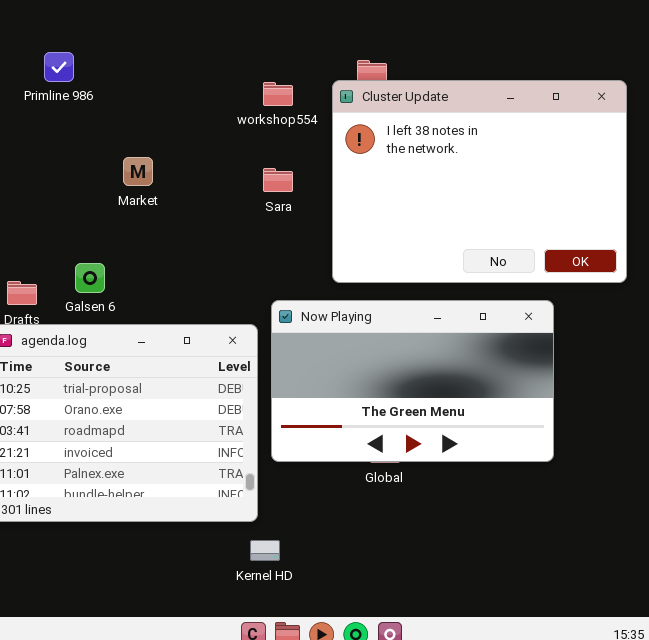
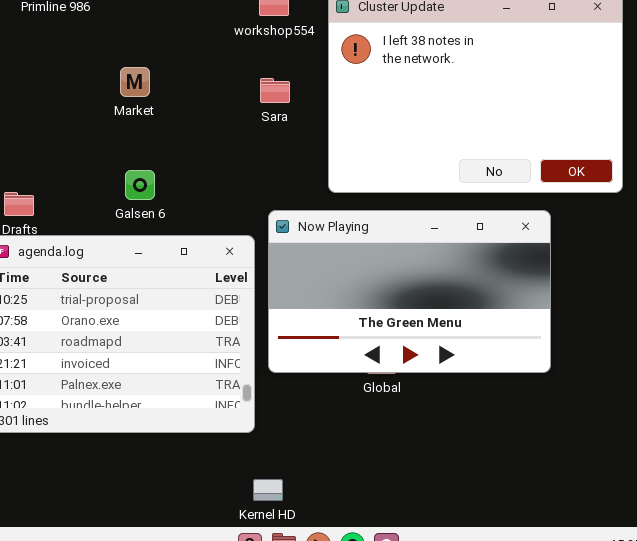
Galsen 6: [75,263,105,293] -> [125,170,155,200], moved
Kernel HD: [250,540,280,561] -> [253,479,283,501], moved

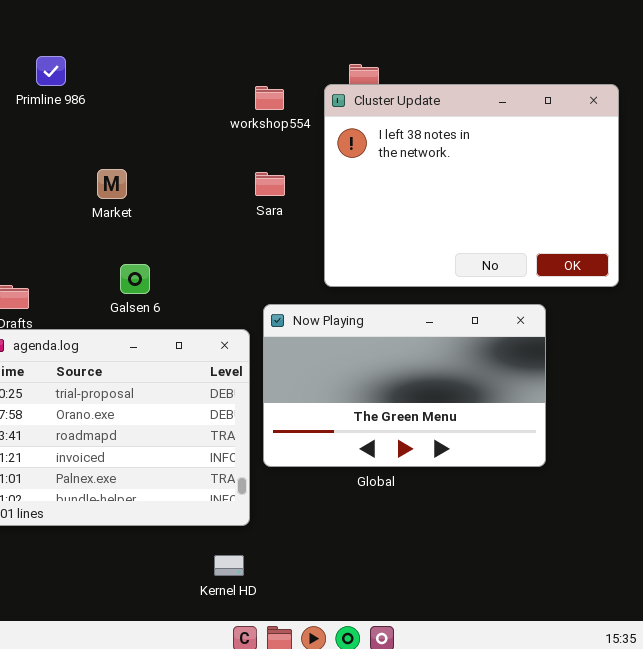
Market: [120,67,150,97] -> [97,169,127,199], moved
Kernel HD: [253,479,283,501] -> [214,555,244,576], moved

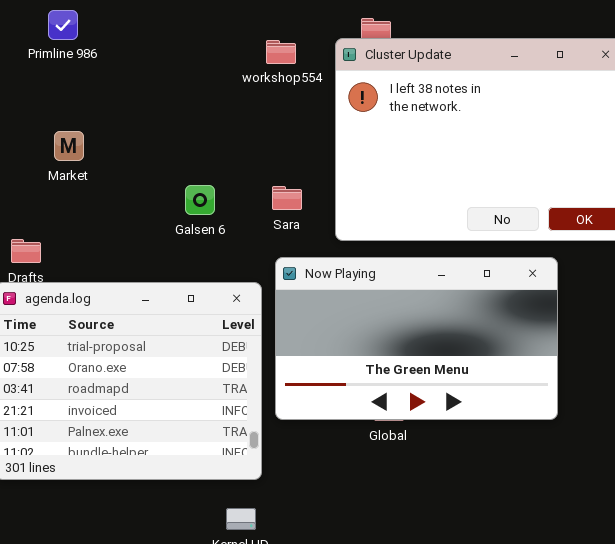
Market: [97,169,127,199] -> [54,131,84,161], moved
Sara: [255,172,285,196] -> [272,186,302,210], moved
Galsen 6: [120,264,150,294] -> [185,185,215,215], moved

